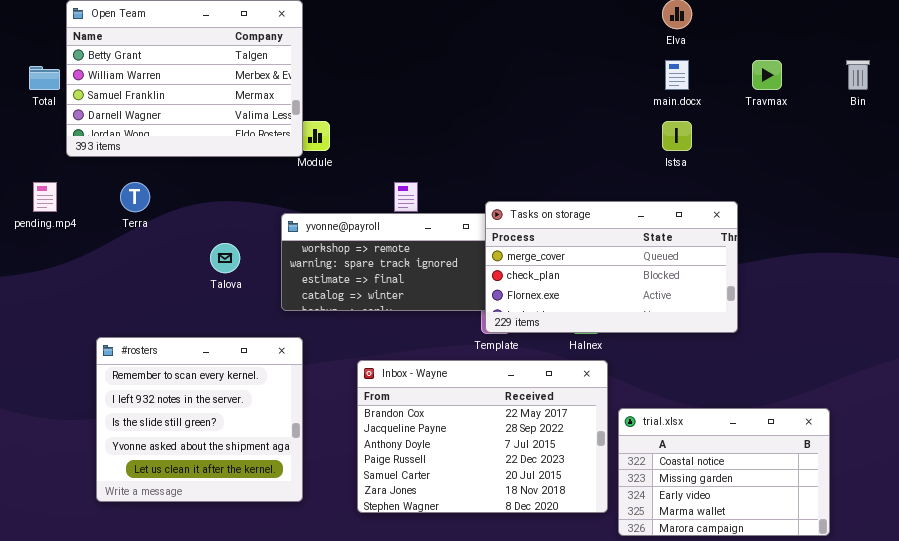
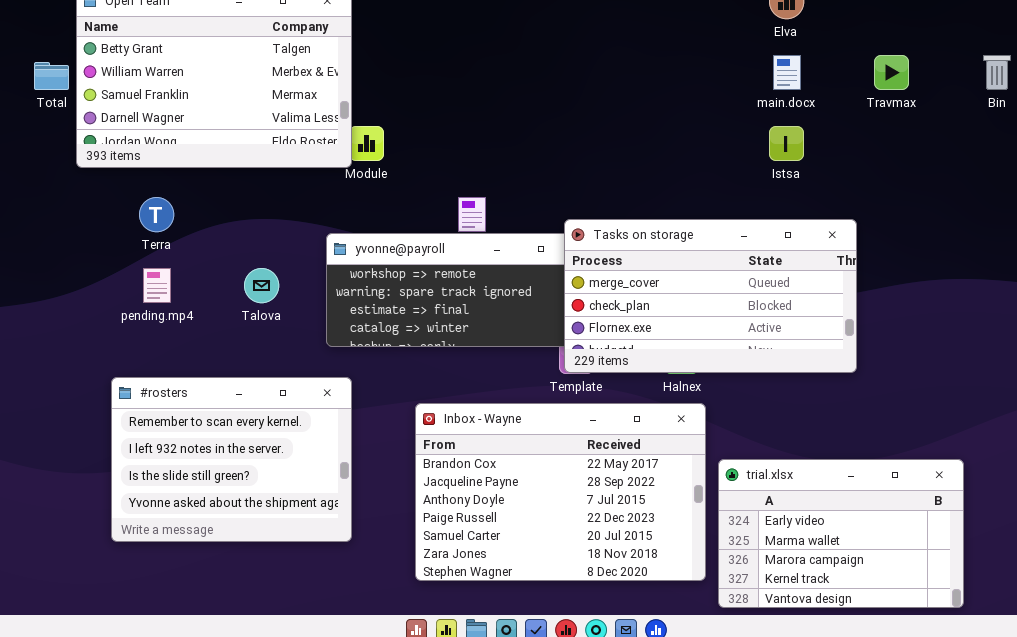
pending.mp4: [33,182,57,212] -> [143,268,171,303], moved
#rosters: [96,337,303,502] -> [111,377,352,542], resized
trial.xlsx: [618,408,830,536] -> [718,459,964,608], scrolled down 2 rows

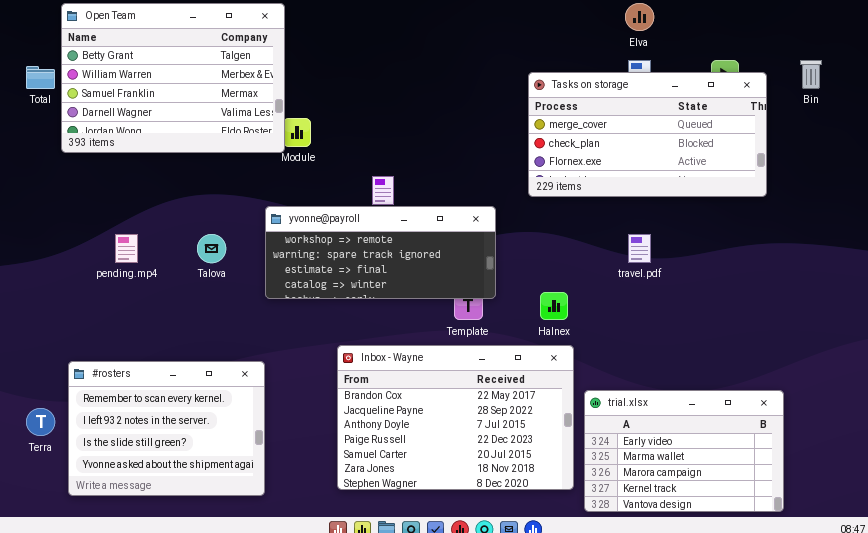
Terra: [139,197,174,232] -> [26,408,55,436], moved
Tasks on storage: [564,219,857,373] -> [528,72,767,197], moved
#rosters: [111,377,352,542] -> [68,361,265,496], moved

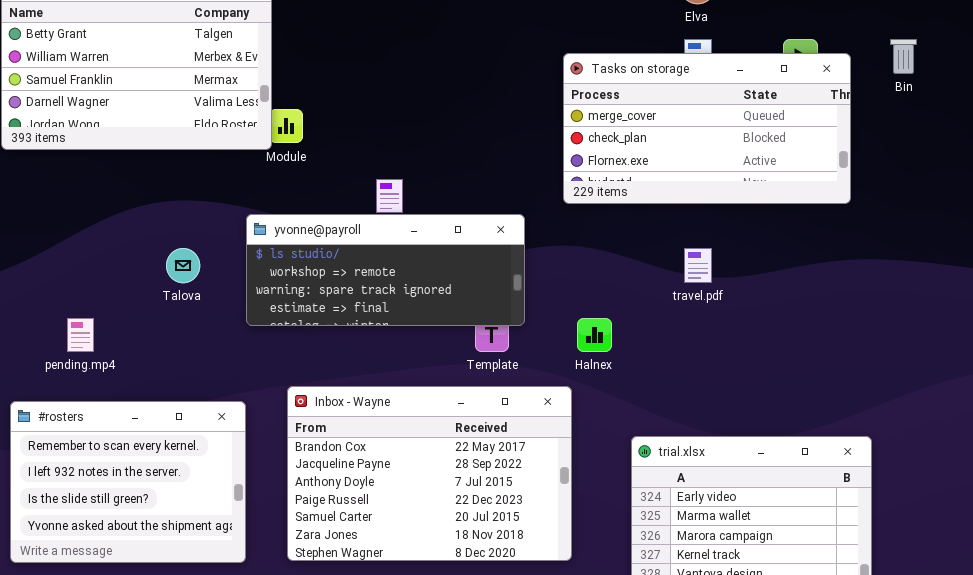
yvonne@payroll: [265,206,496,299] -> [246,214,525,326], scrolled up 1 row
pending.mp4: [115,234,138,263] -> [67,318,94,352], moved
Inbox - Wayne: [337,345,574,490] -> [287,386,572,561], moved

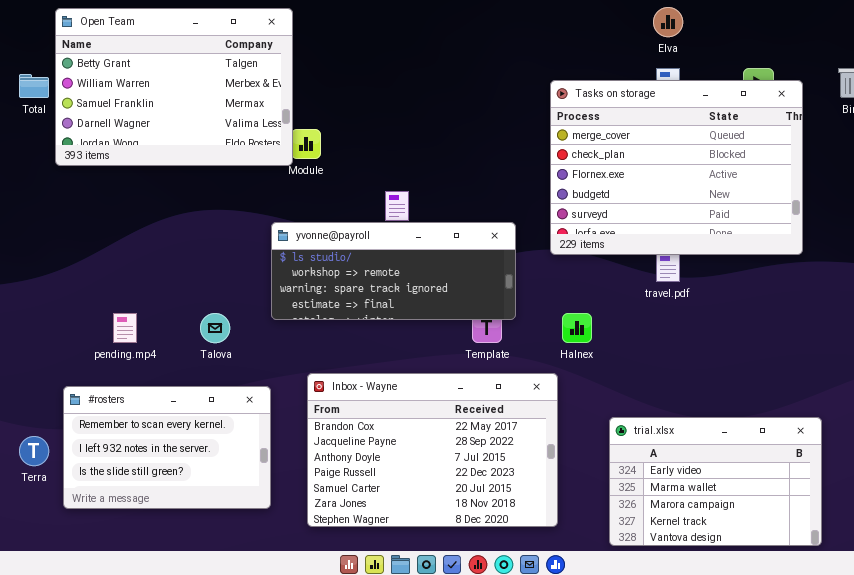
Tasks on storage: [563,53,851,204] -> [550,80,803,255], resized
Talova: [166,248,200,283] -> [200,313,230,343], moved
#rosters: [10,401,246,563] -> [63,386,271,509], resized

